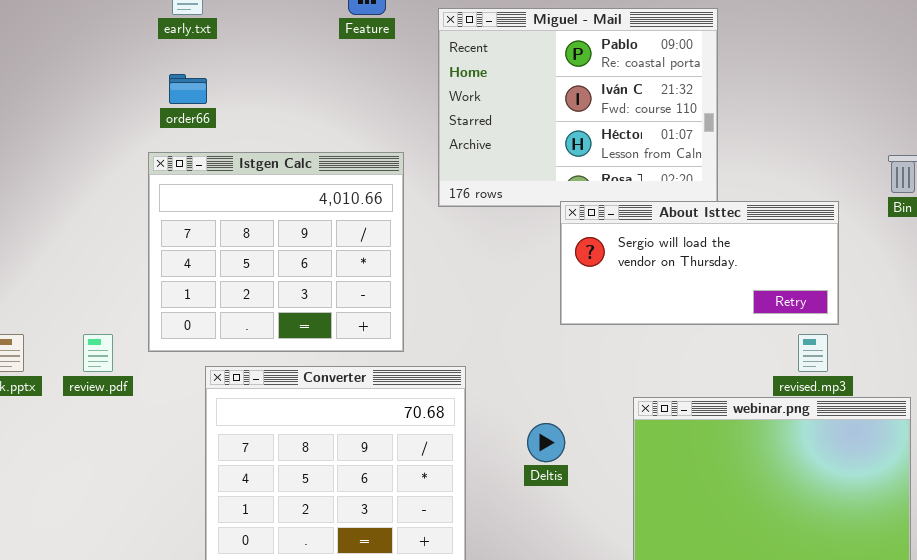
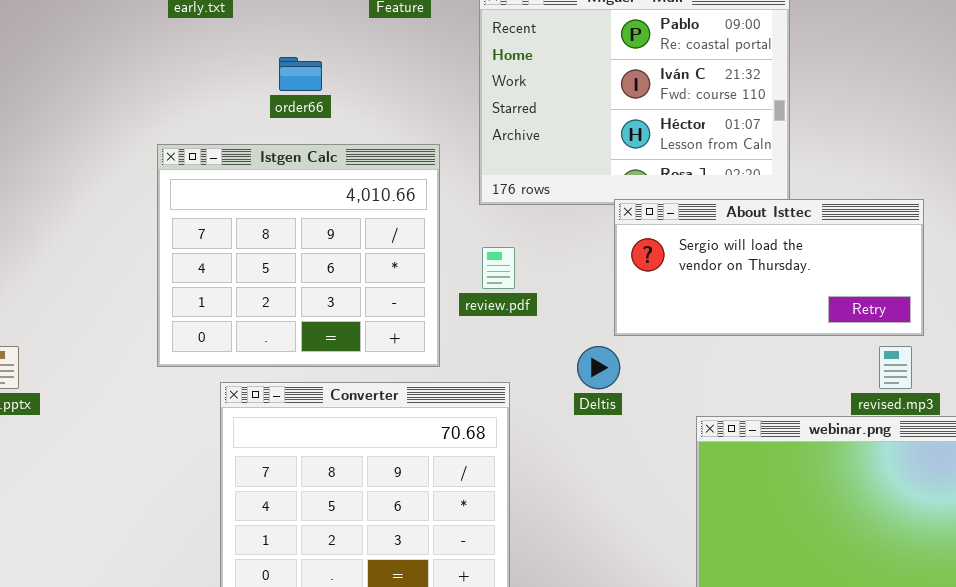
order66: [169,74,207,104] -> [279,57,322,91], moved
review.pdf: [83,334,113,372] -> [482,247,515,289], moved
Deltis: [527,423,565,462] -> [577,346,620,389], moved

